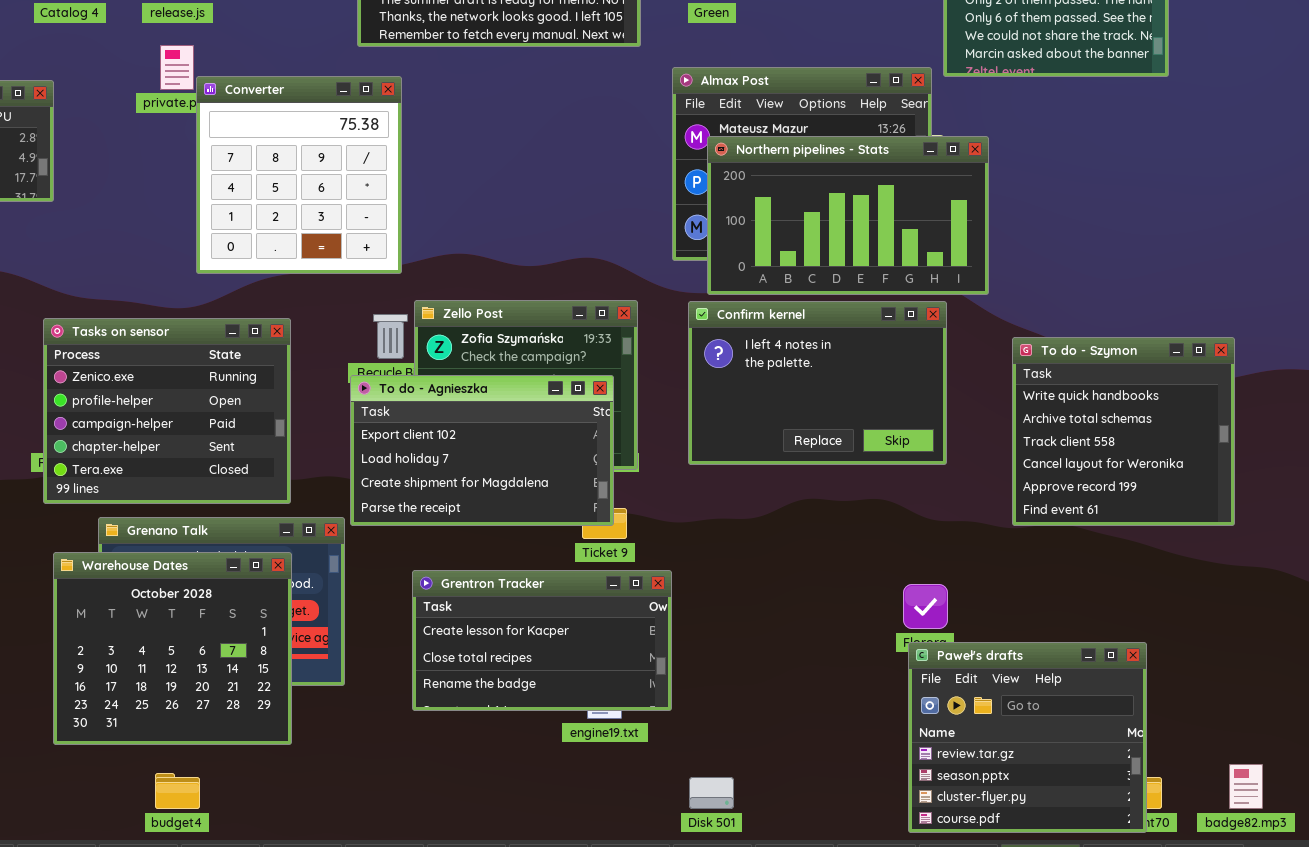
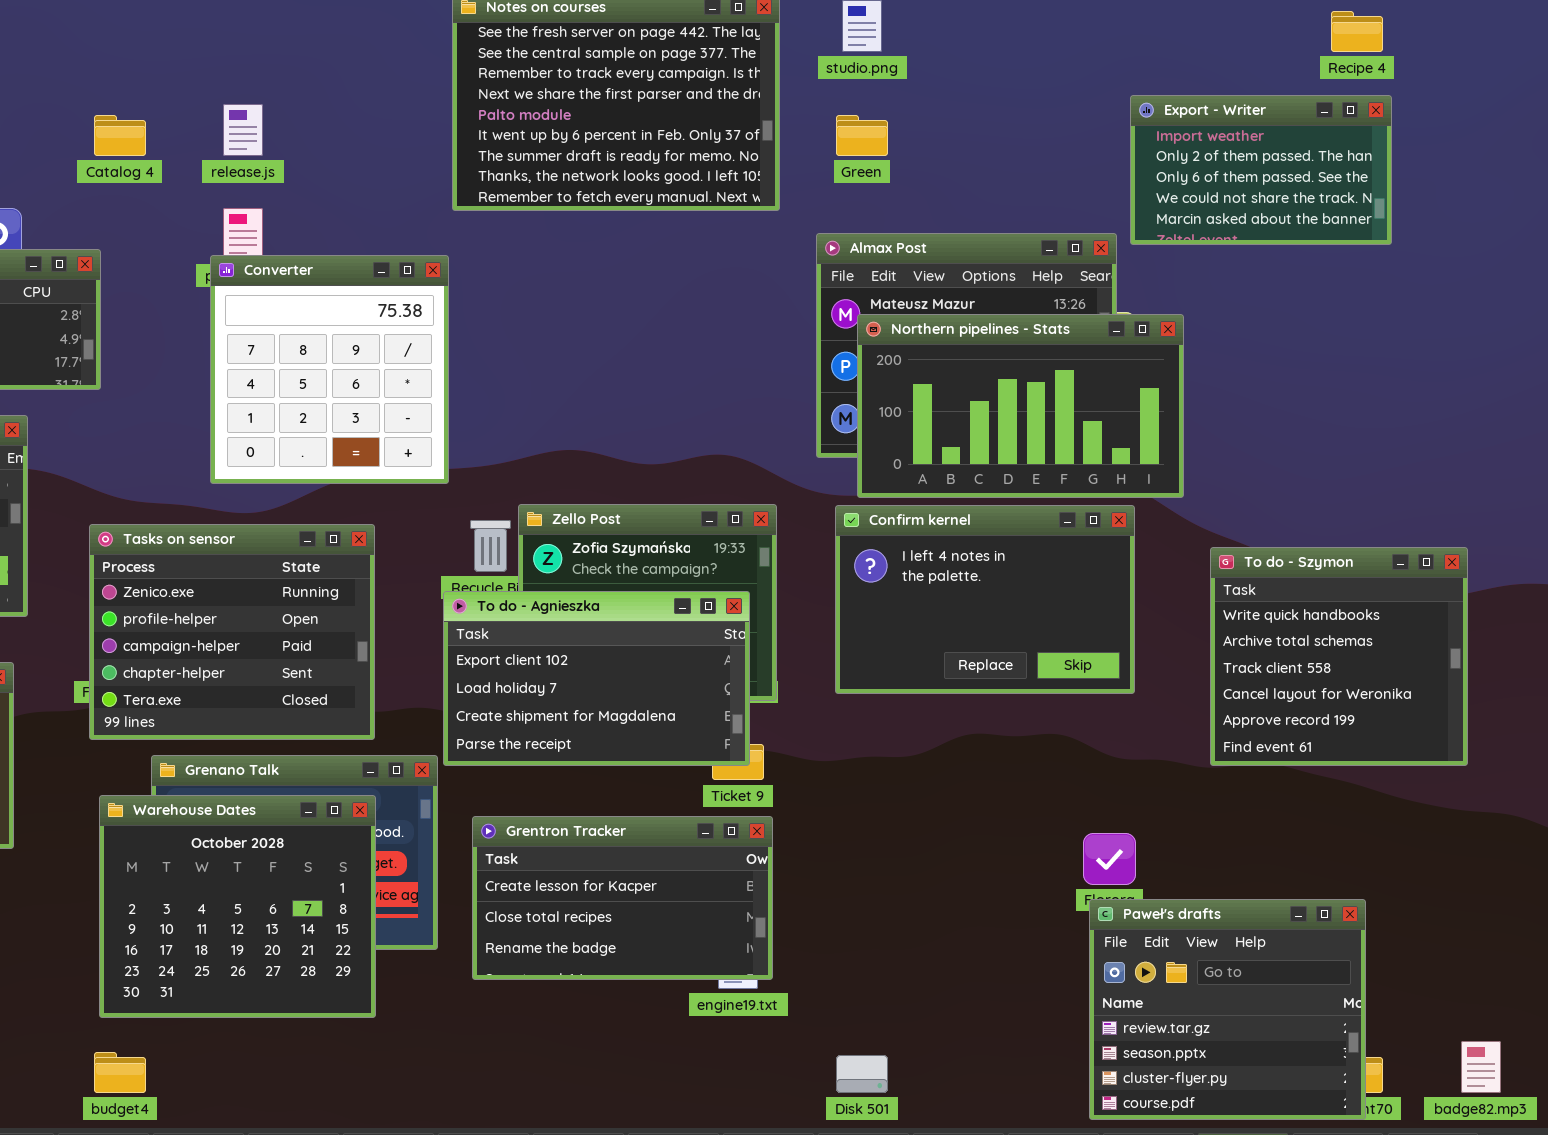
Converter: [196,76,402,274] -> [210,255,449,484], moved
Grentron Tracker: [412,570,672,711] -> [472,816,773,980], moved
budget4: [155,773,200,809] -> [94,1052,146,1093], moved

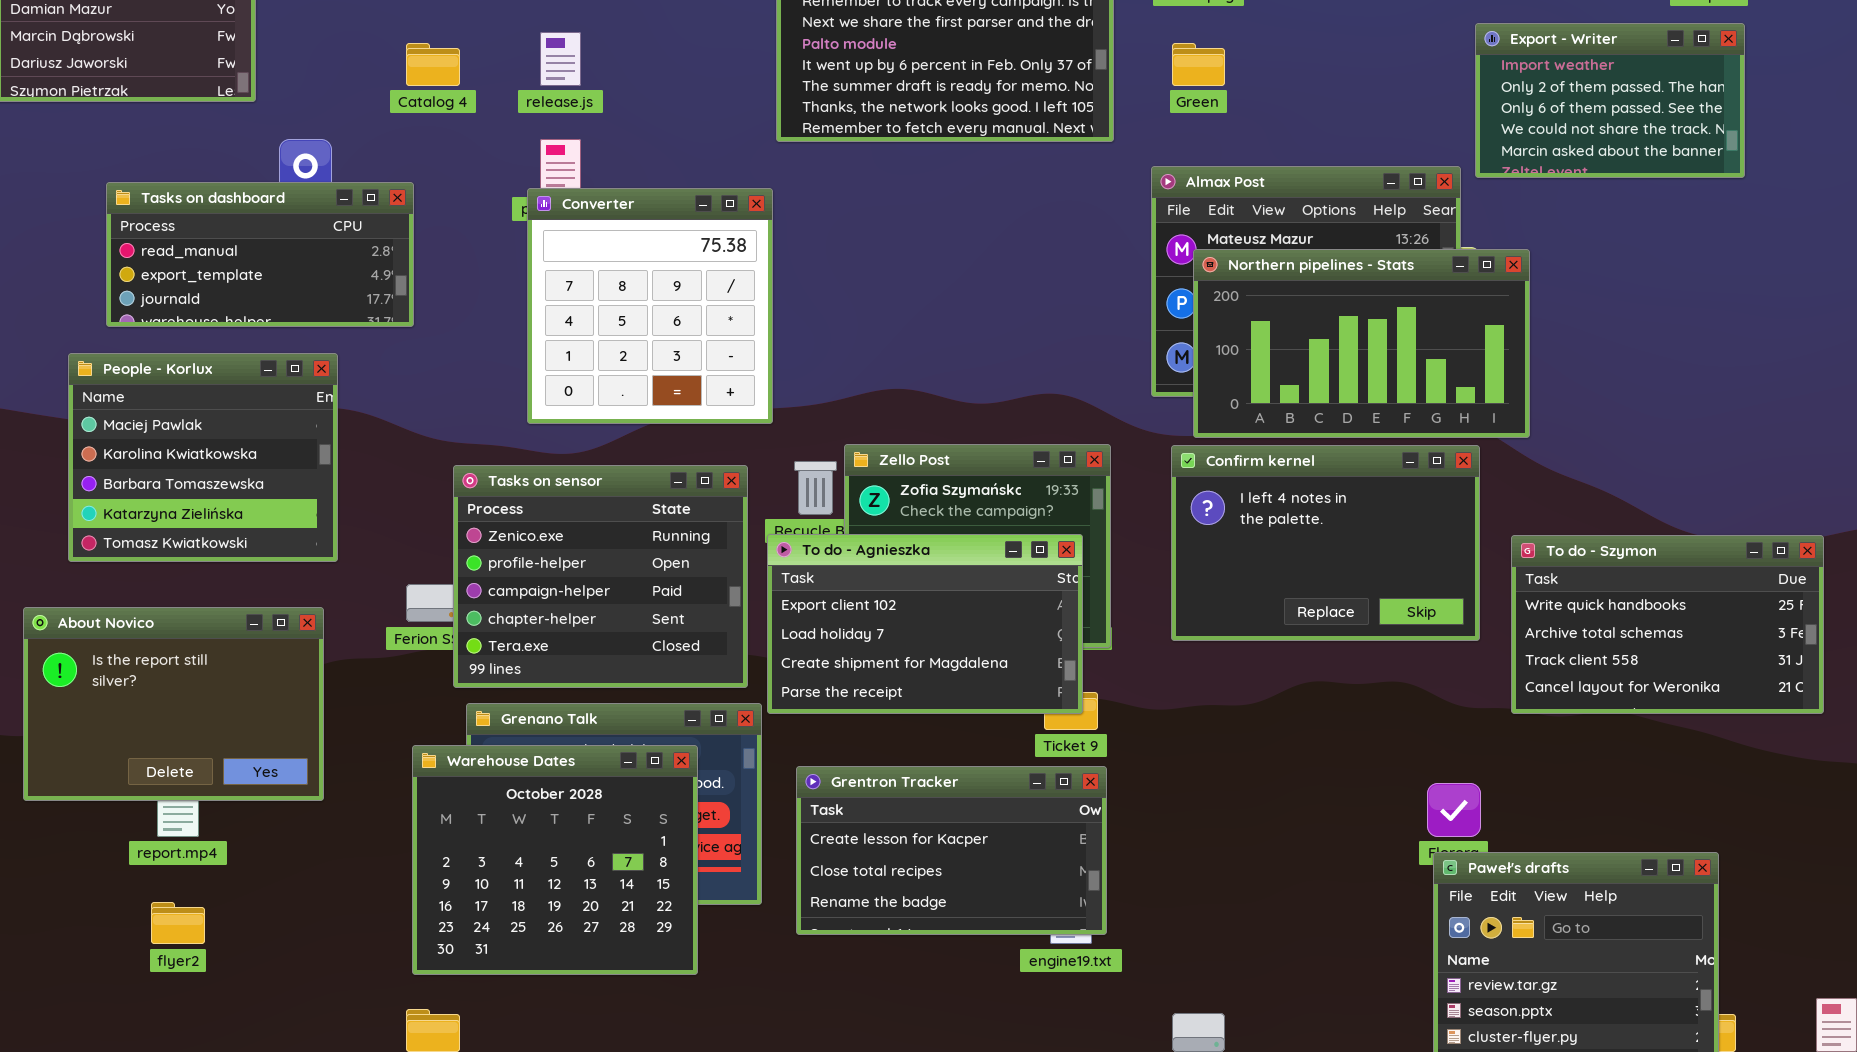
Tasks on sensor: [89,524,375,740] -> [453,465,748,688], moved
To do - Szymon: [1210,547,1468,766] -> [1511,535,1824,714], resized

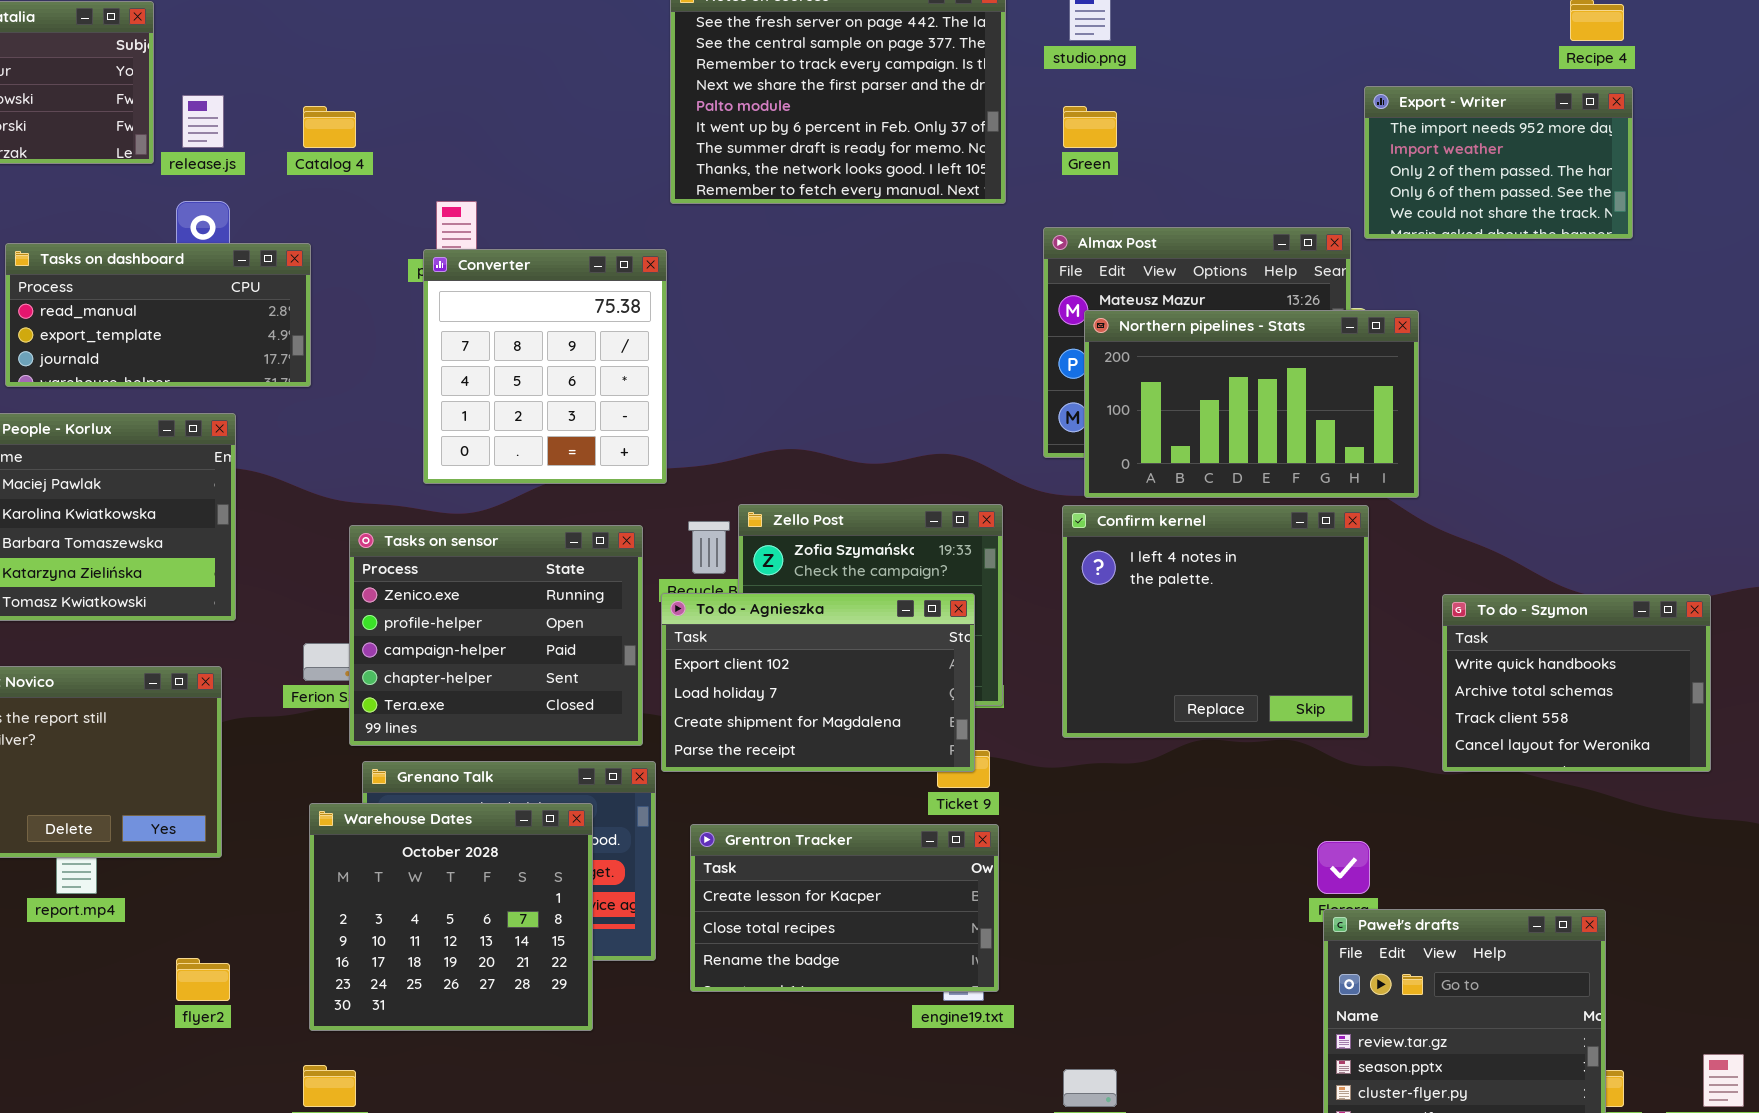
Export - Writer: [1475,23,1745,178] -> [1364,86,1633,239], scrolled up 1 row
release.js: [540,32,581,86] -> [182,95,224,148], moved
Confirm kernel: [1171,445,1480,641] -> [1062,505,1369,738], resized
To do - Szymon: [1511,535,1824,714] -> [1442,594,1711,772], resized
flyer2: [151,902,205,944] -> [176,958,230,1001], moved

